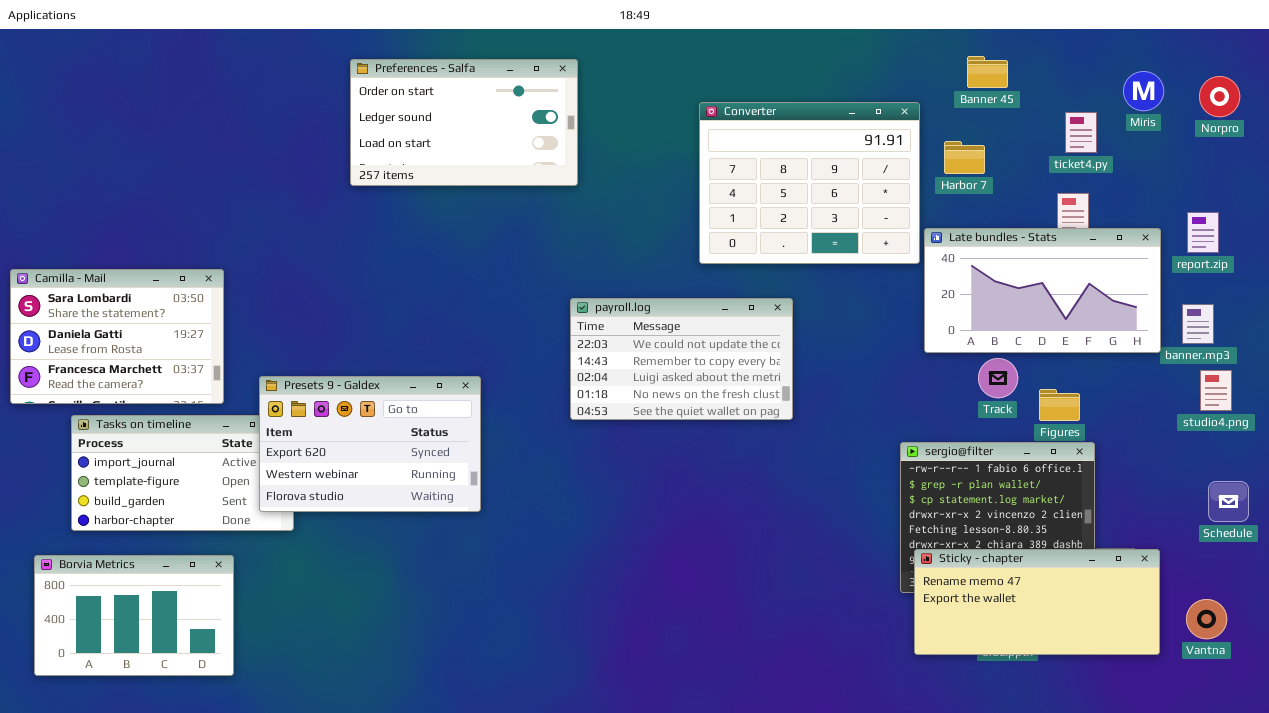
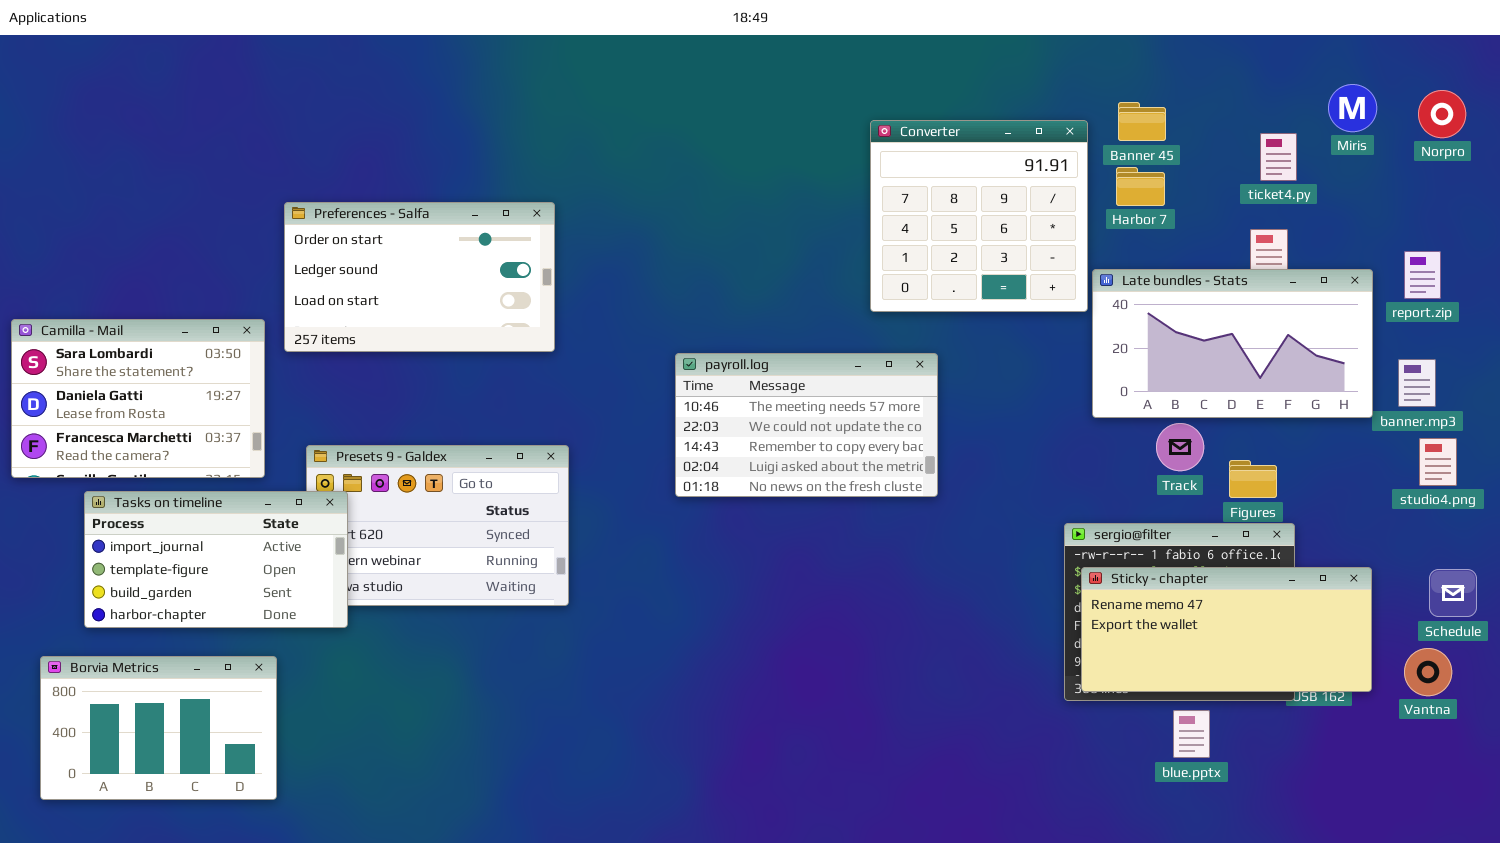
Banner 45: [967,56,1008,88] -> [1118,102,1166,141], moved
Preferences - Salfa: [350,59,578,186] -> [284,202,555,352], moved
Converter: [699,102,920,264] -> [870,120,1088,312], resized
payroll.log: [570,298,793,420] -> [675,353,938,497], scrolled up 1 row
Tasks on timeline: [71,415,294,531] -> [84,491,348,628], raised
Sticky - chapter: [914,549,1160,655] -> [1081,567,1372,692], moved
Vantna: [1186,599,1227,639] -> [1404,648,1452,696], moved

